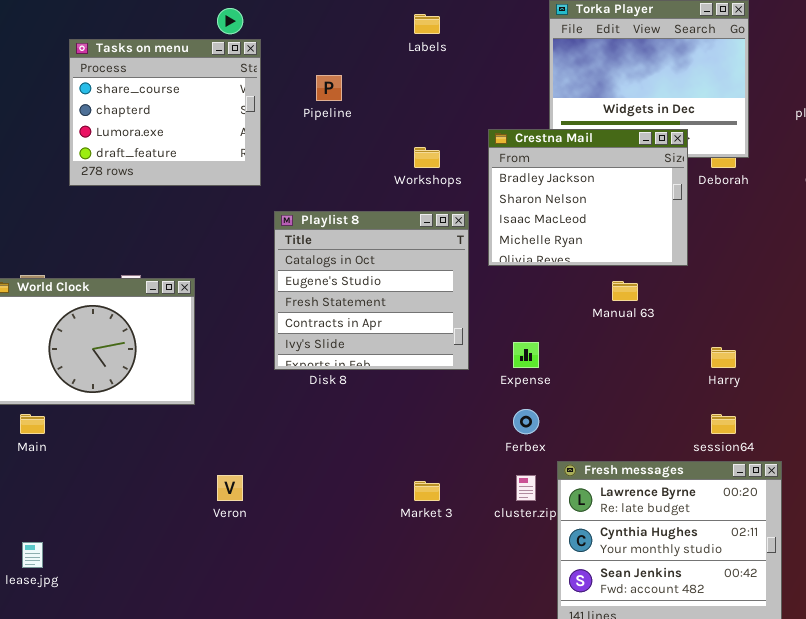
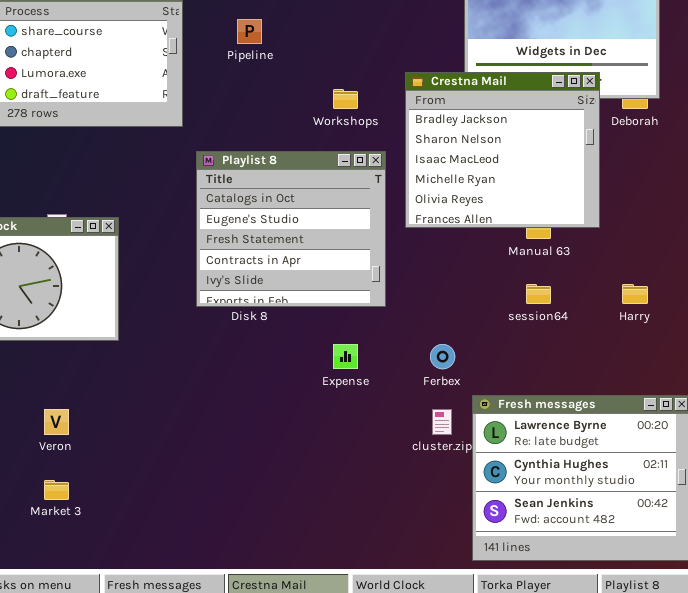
Crestna Mail: [488,129,688,266] -> [405,72,600,228], resized
Expense: [513,342,539,368] -> [333,344,358,369], moved
session64: [711,414,736,434] -> [526,284,551,304], moved
Veron: [217,475,243,501] -> [44,409,69,435], moved
Market 3: [414,481,440,501] -> [44,480,69,500], moved

